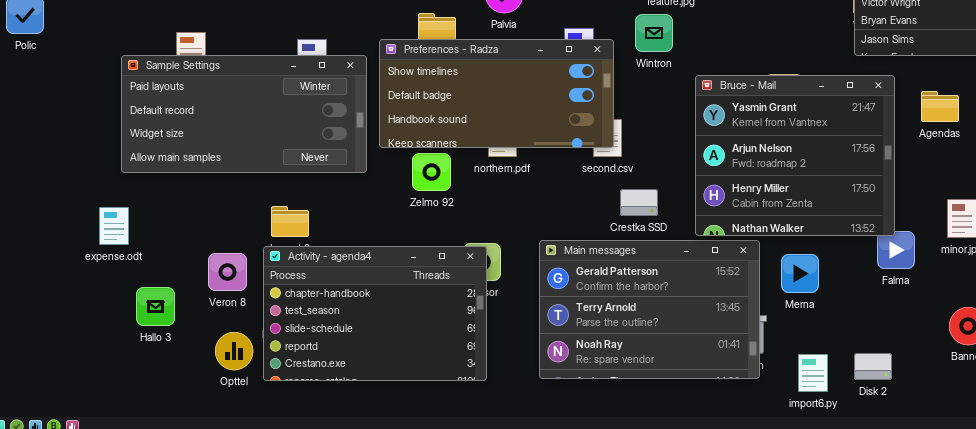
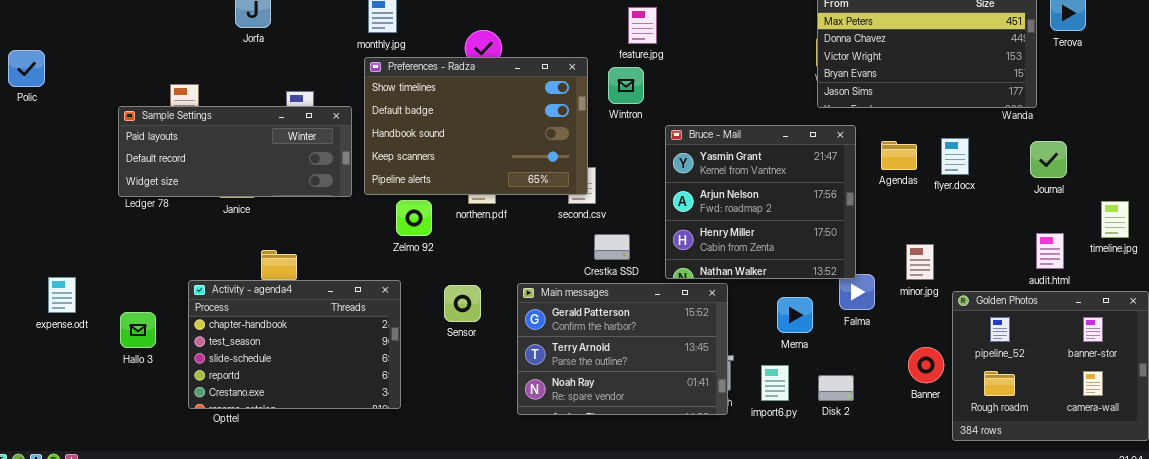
Preferences - Radza: [379,39,614,148] -> [364,57,588,195], resized
Sample Settings: [121,55,367,173] -> [118,106,352,197], resized
expense.odt: [99,207,129,245] -> [48,277,76,313], moved
Activity - agenda4: [263,246,487,381] -> [188,280,401,409], moved
Merna: [781,254,819,293] -> [777,297,813,333], moved
Hallo 3: [136,287,175,326] -> [120,312,156,348], moved
Disk 2: [854,353,892,380] -> [818,375,854,401], moved
import6.py: [798,354,828,392] -> [761,365,789,401], moved

